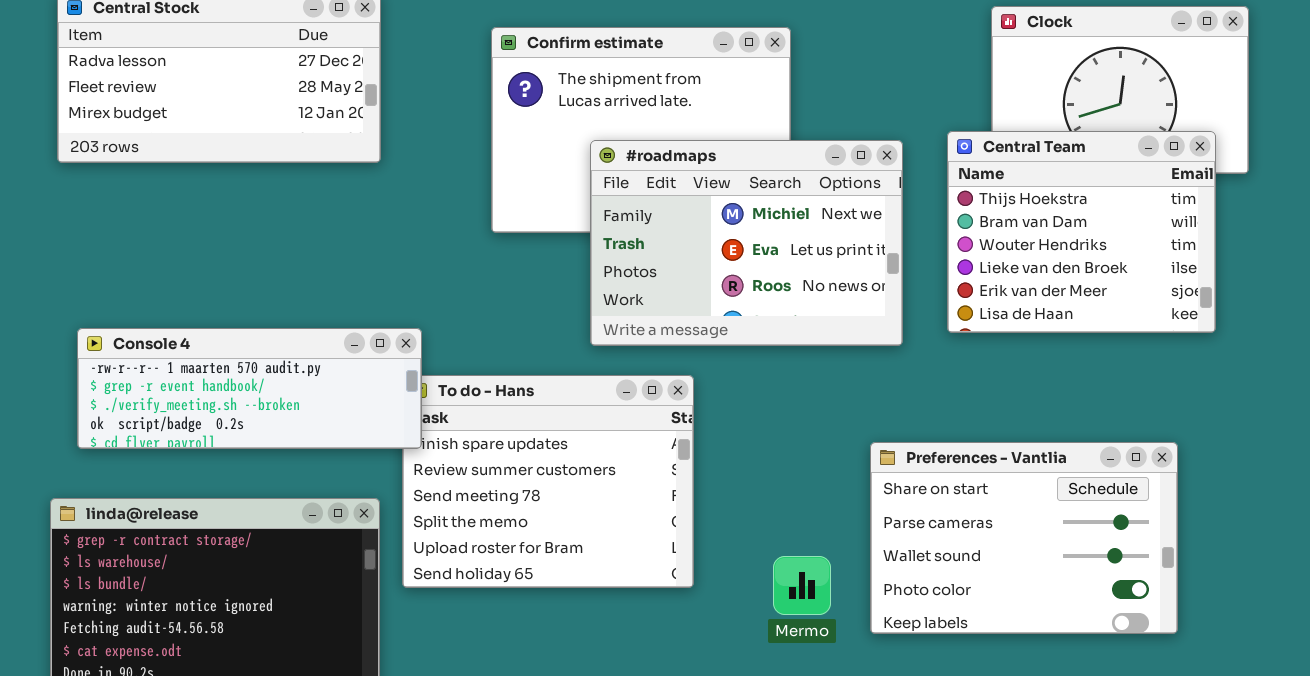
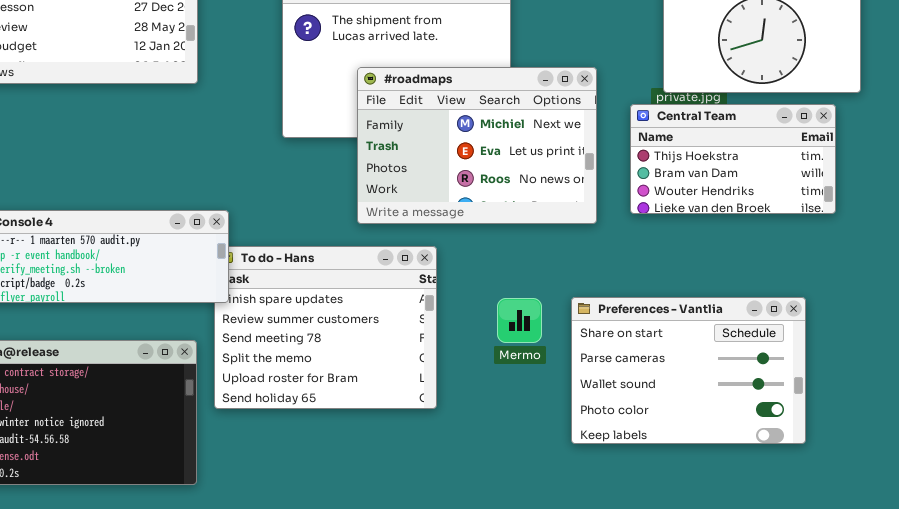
Central Team: [947,131,1216,333] -> [630,104,836,214], resized
Mermo: [773,556,831,615] -> [497,298,542,343], moved

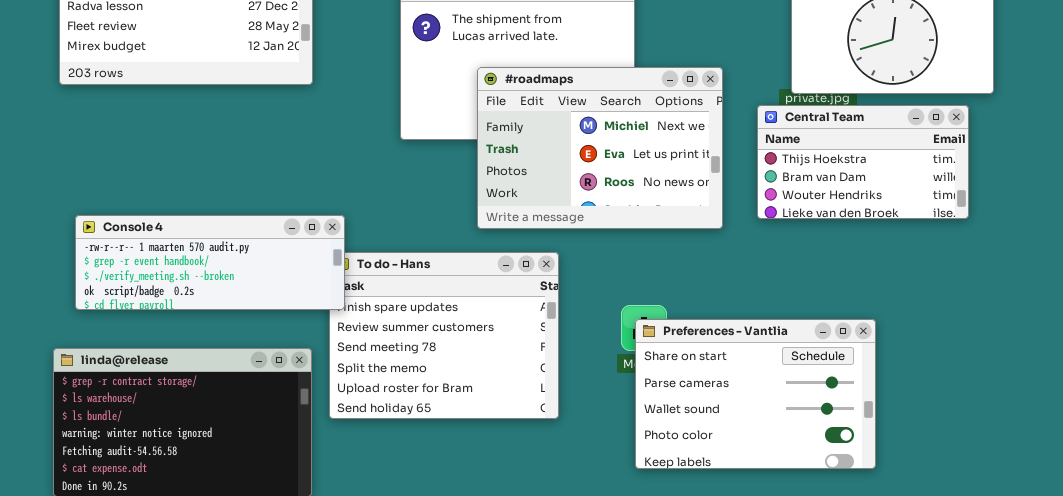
Preferences - Vantlia: [571,297,806,444] -> [635,319,876,469], moved

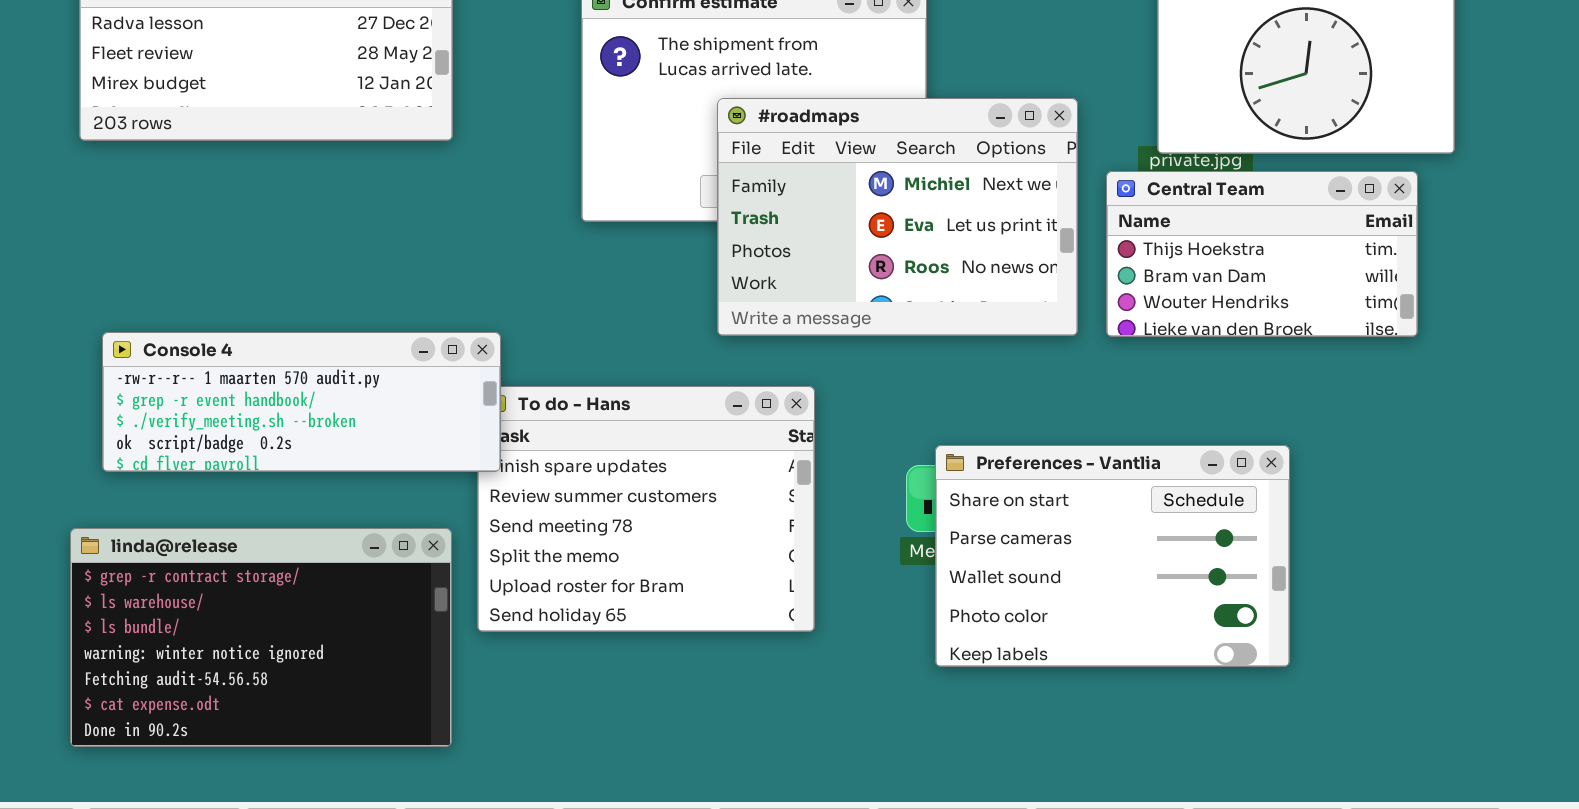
#roadmaps: [477,67,723,229] -> [717,98,1078,336], moved
Preferences - Vantlia: [635,319,876,469] -> [935,445,1290,667], moved

